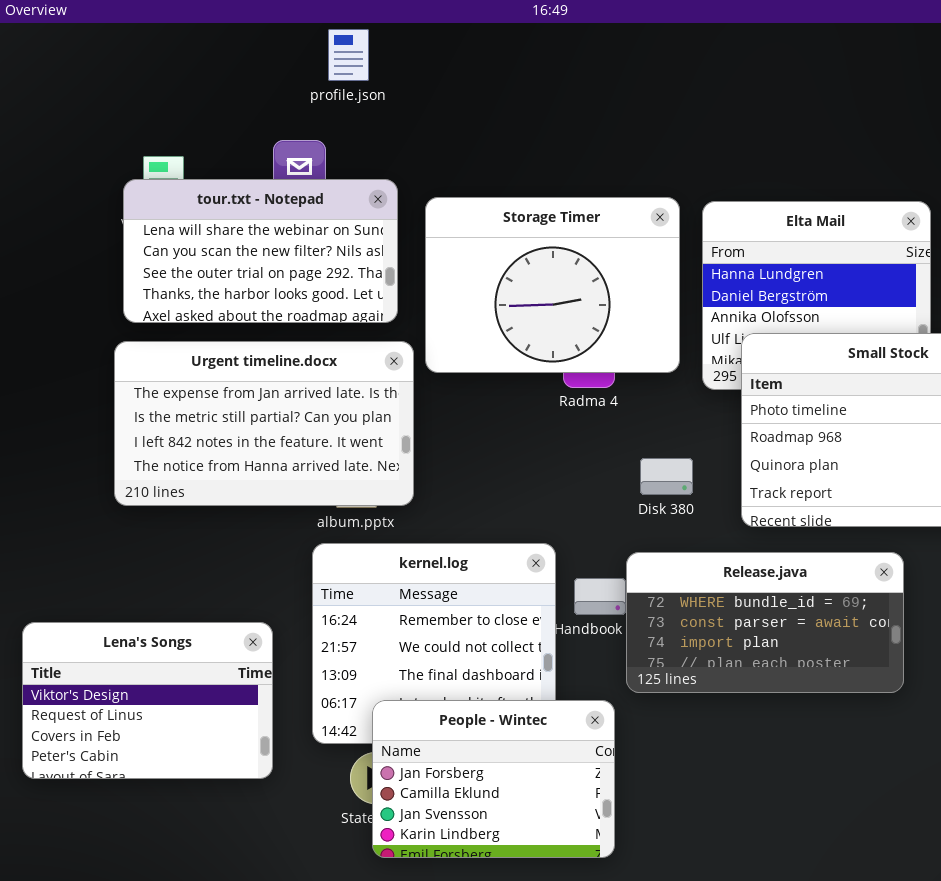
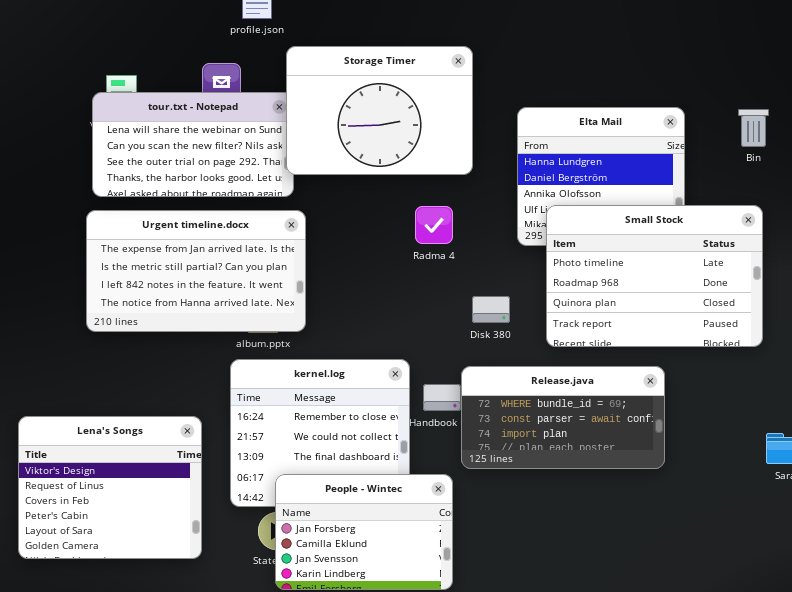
Storage Timer: [425,197,680,373] -> [286,46,473,175], moved
Lena's Songs: [22,622,273,779] -> [18,416,202,559], resized

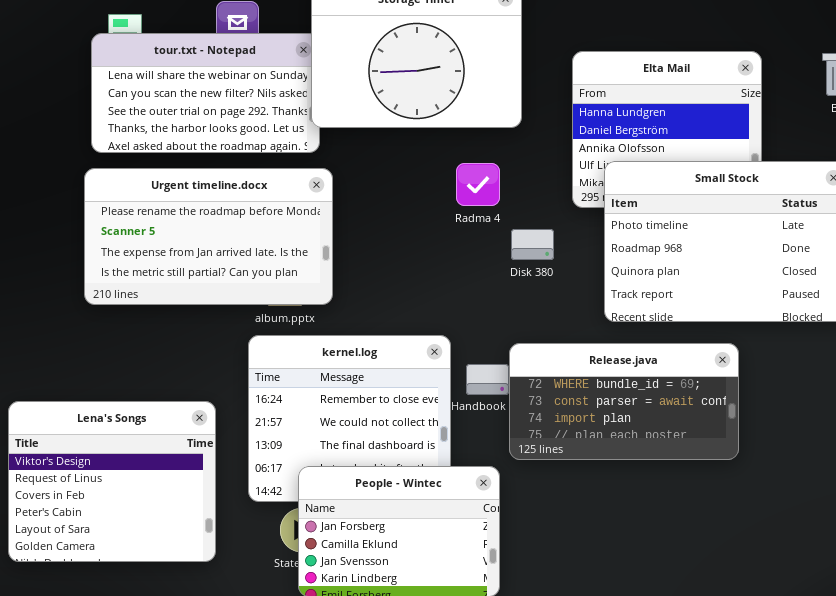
Urgent timeline.docx: [86,210,306,332] -> [84,168,333,305], scrolled up 2 rows
Disk 380: [472,296,510,323] -> [511,229,554,260], moved

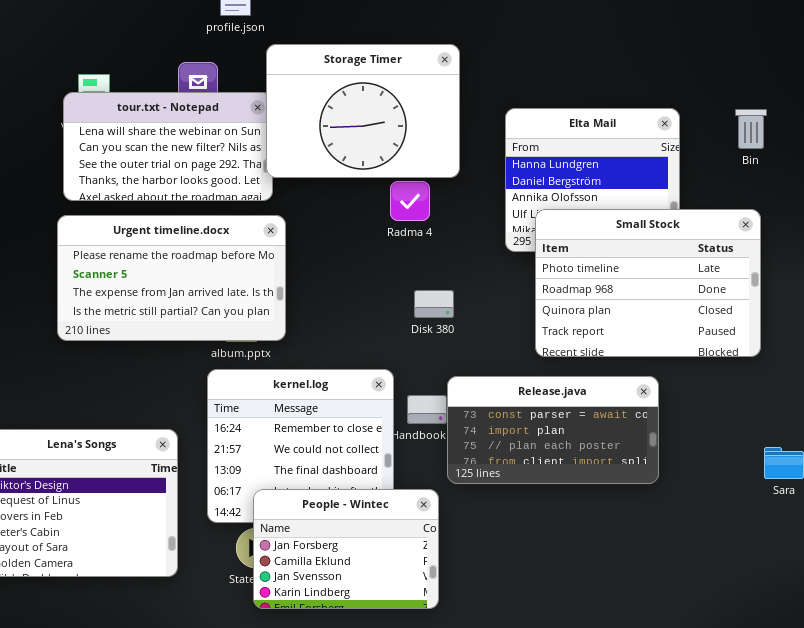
Radma 4: [456,163,500,206] -> [390,181,430,221], moved
Disk 380: [511,229,554,260] -> [414,290,454,318], moved
Release.java: [509,343,739,460] -> [447,376,659,484], scrolled down 1 row

